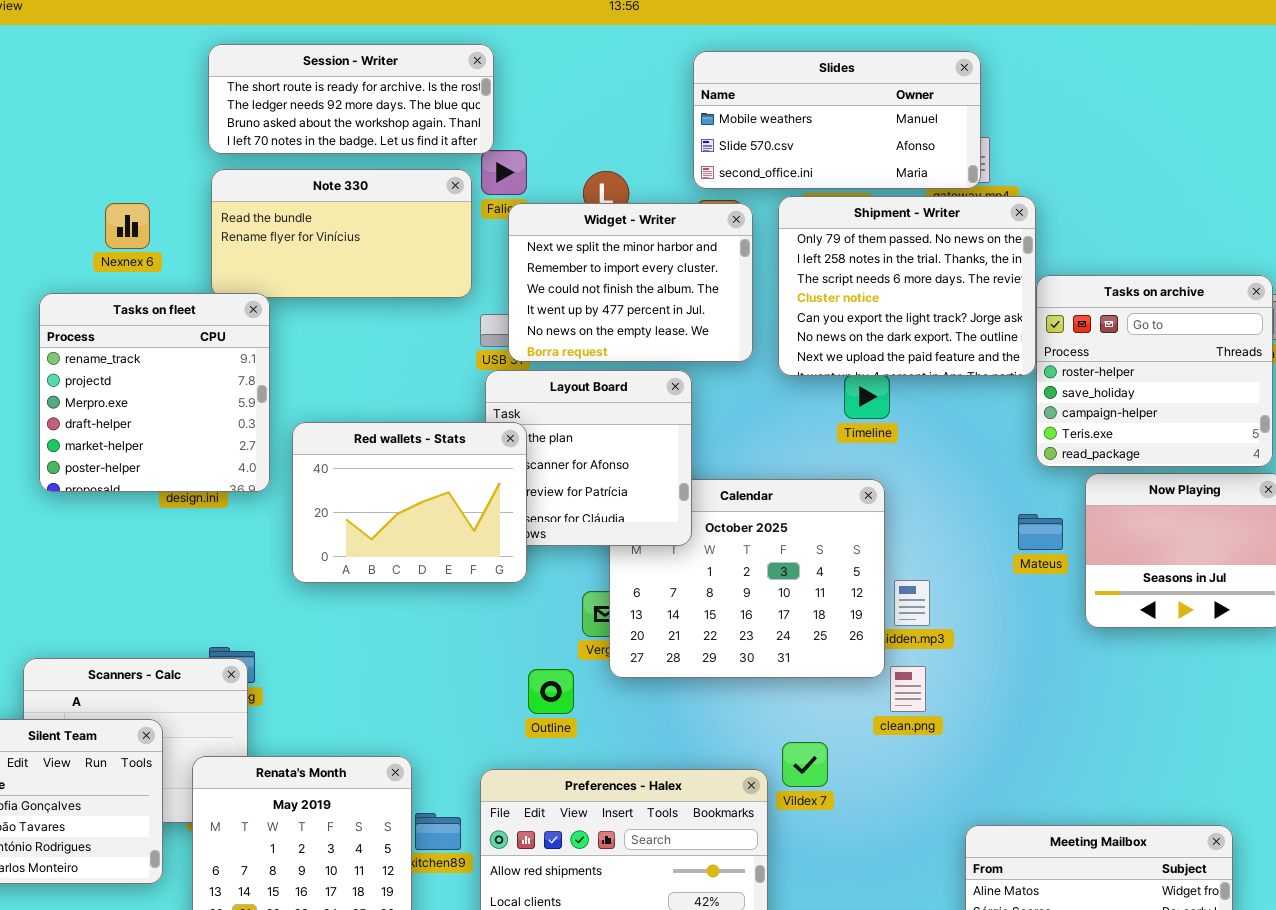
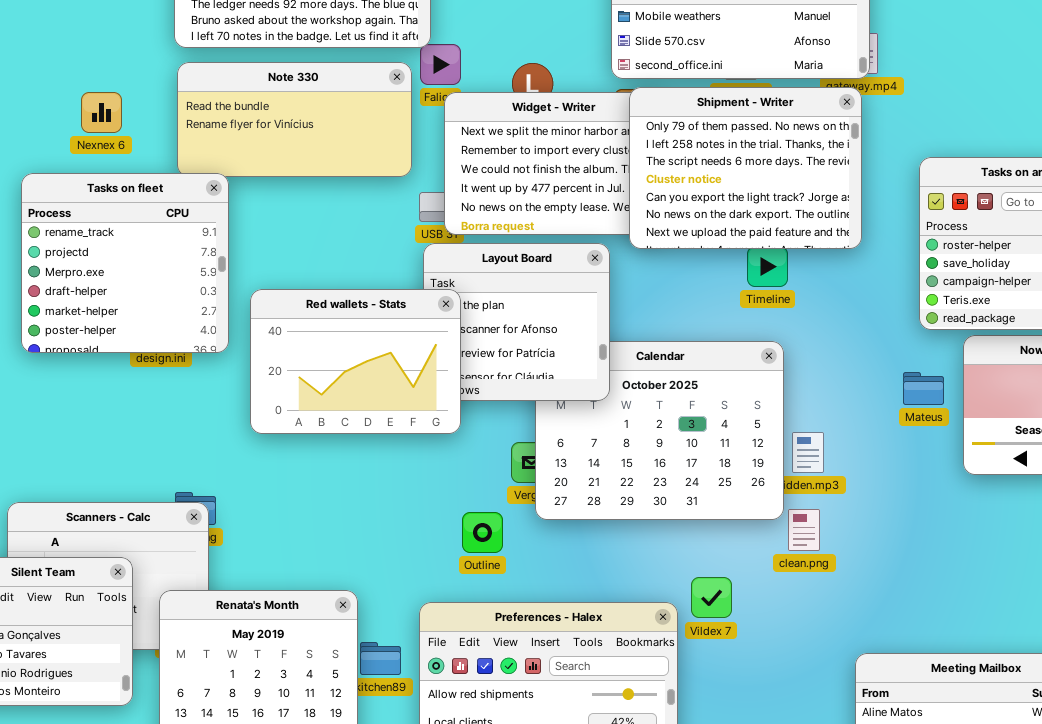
Shipment - Writer: [778,196,1036,376] -> [629,87,862,249], moved

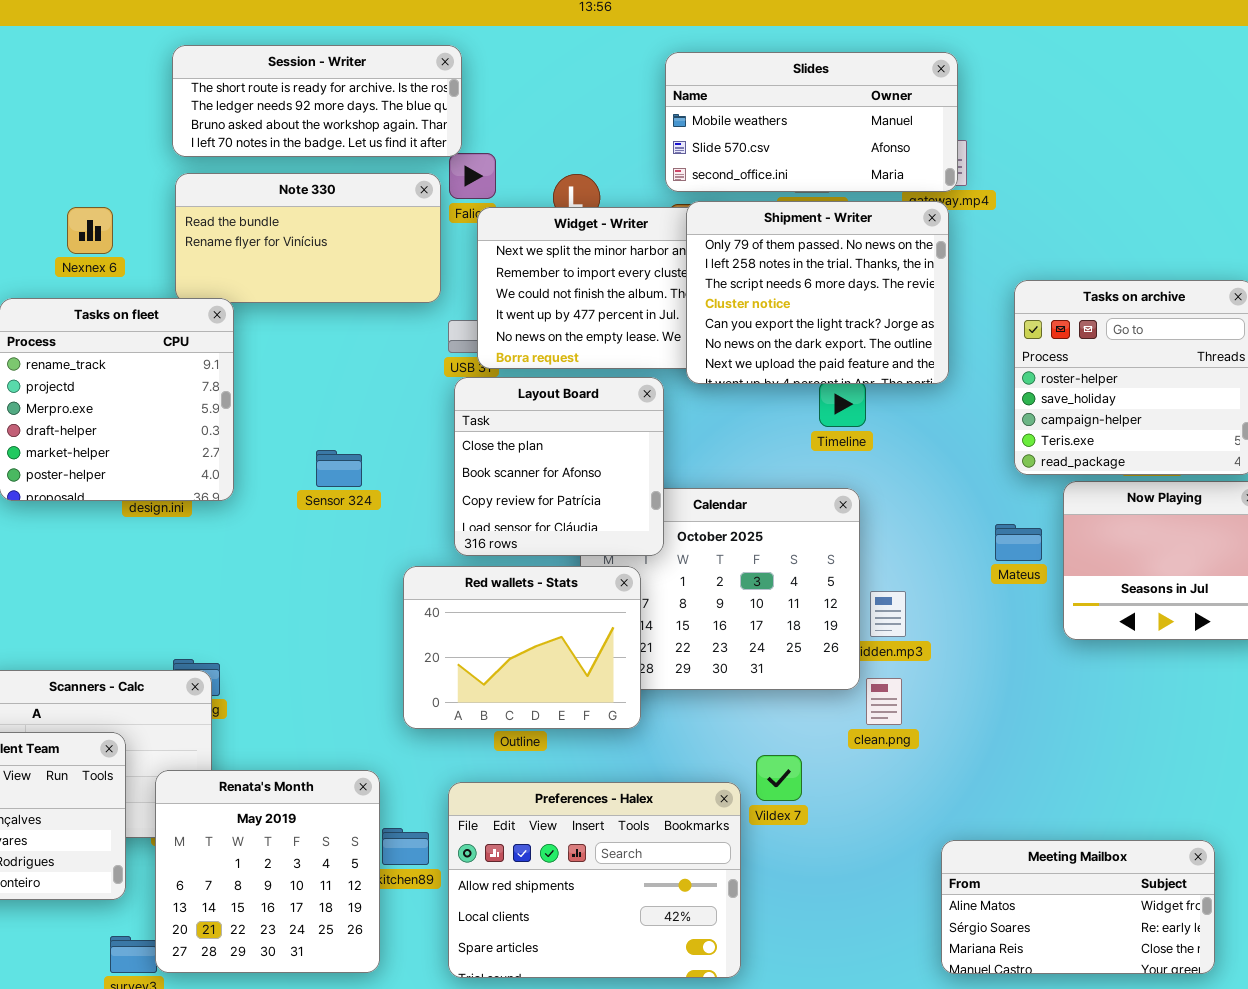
Red wallets - Stats: [250,289,461,434] -> [403,566,641,729], moved

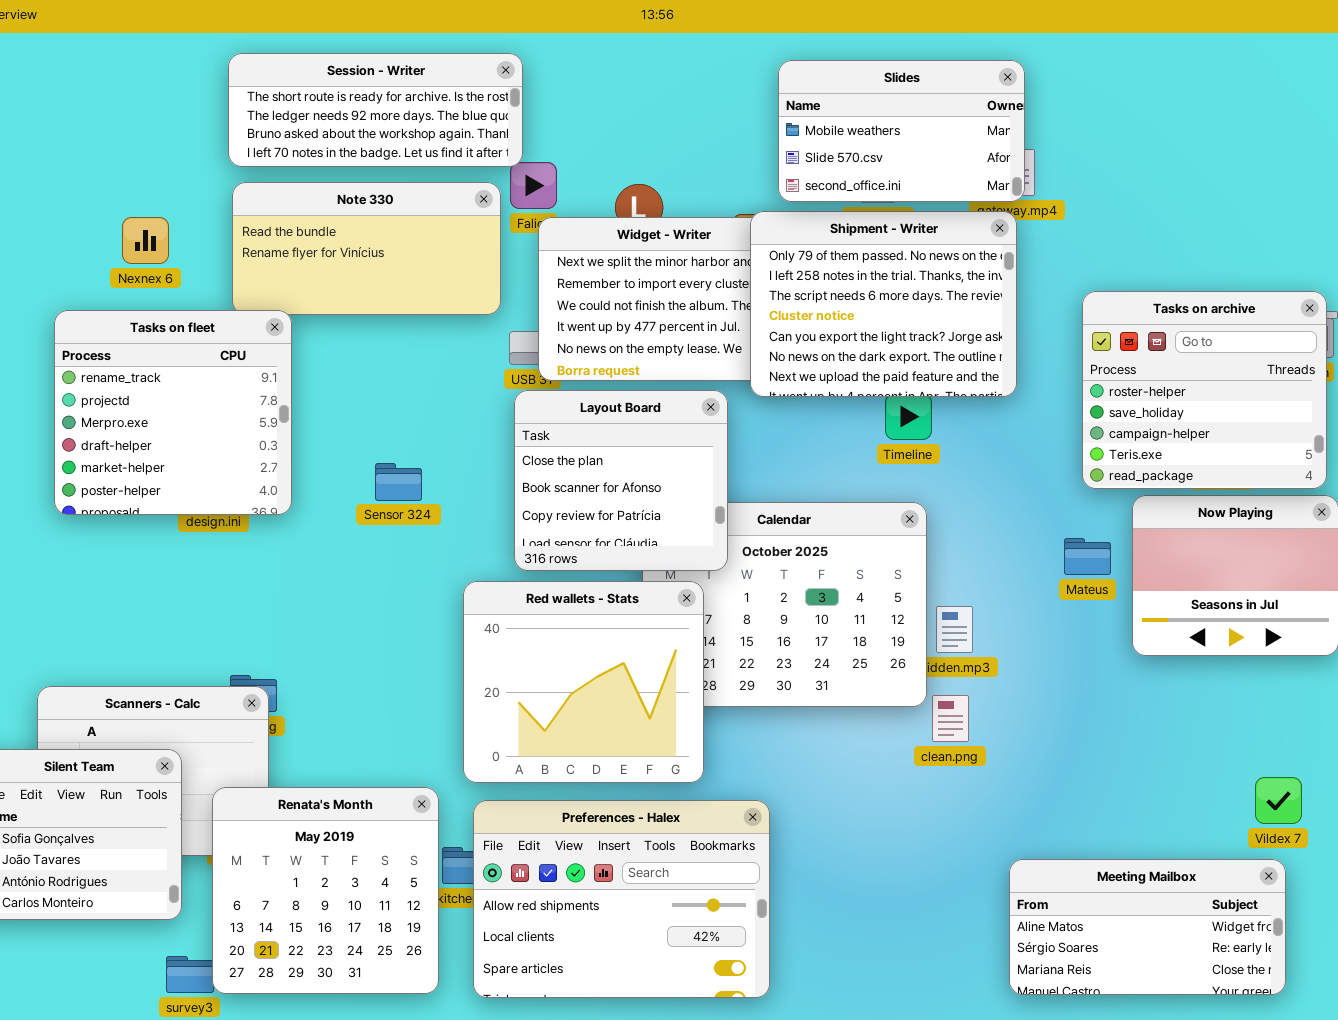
Slides: [665,52,958,192] -> [778,60,1025,202], resized
Red wallets - Stats: [403,566,641,729] -> [463,581,704,783], resized
Vildex 7: [756,755,802,801] -> [1255,777,1302,824], moved
Preferences - Halex: [448,782,741,978] -> [473,800,770,998], moved

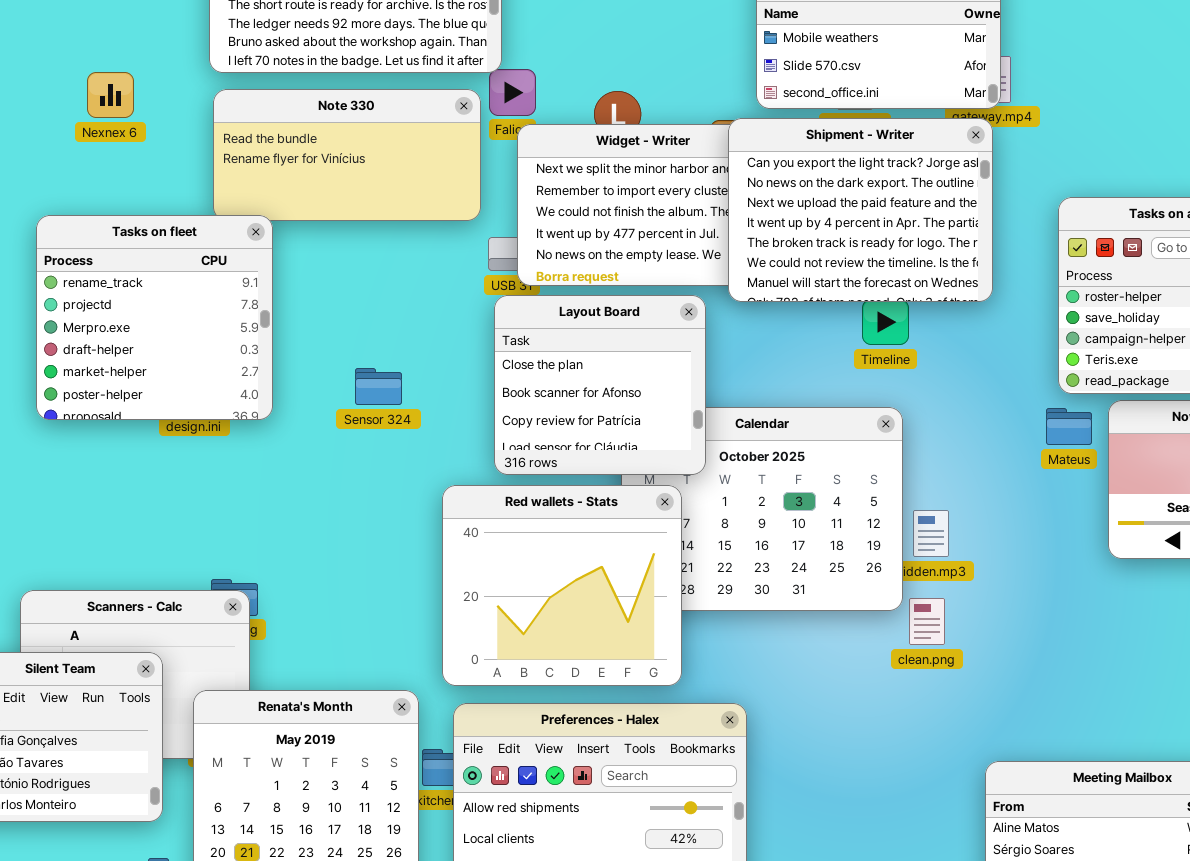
Shipment - Writer: [750,211,1017,397] -> [728,118,993,302], scrolled down 4 rows
Nexnex 6: [122,217,169,264] -> [87,72,134,118], moved
Mateus: [1064,538,1111,575] -> [1046,408,1092,445], moved

